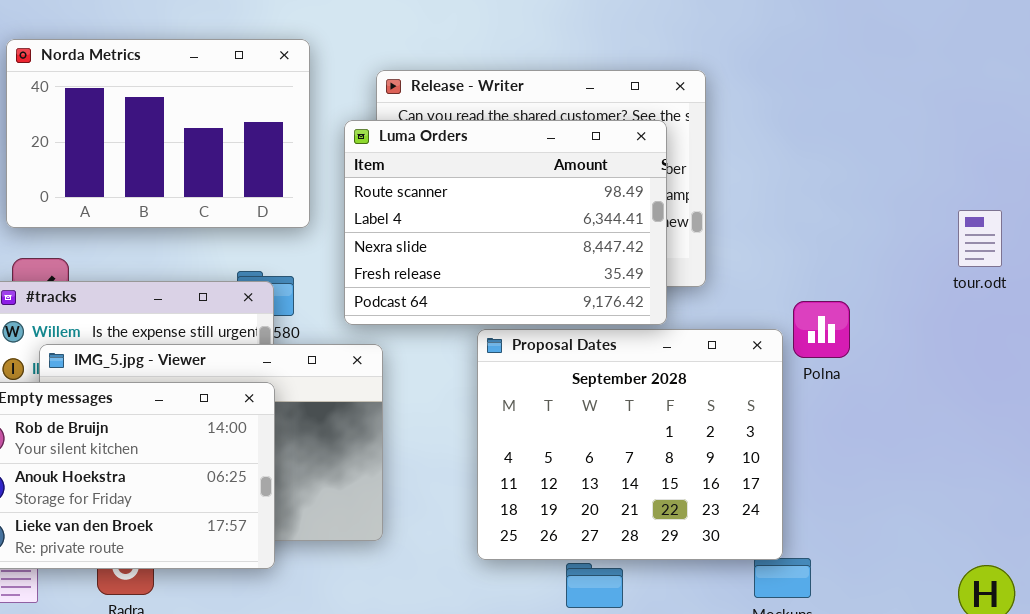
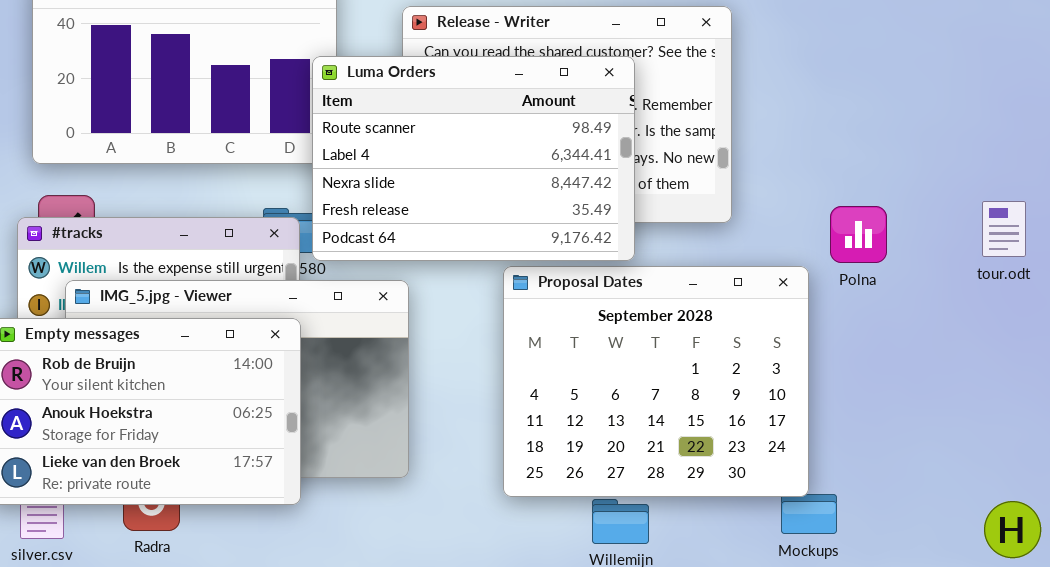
Luma Orders: [344,120,667,325] -> [312,56,635,261], moved
tour.odt: [958,210,1002,267] -> [982,201,1026,257], moved
Polna: [793,301,850,358] -> [830,206,887,263], moved

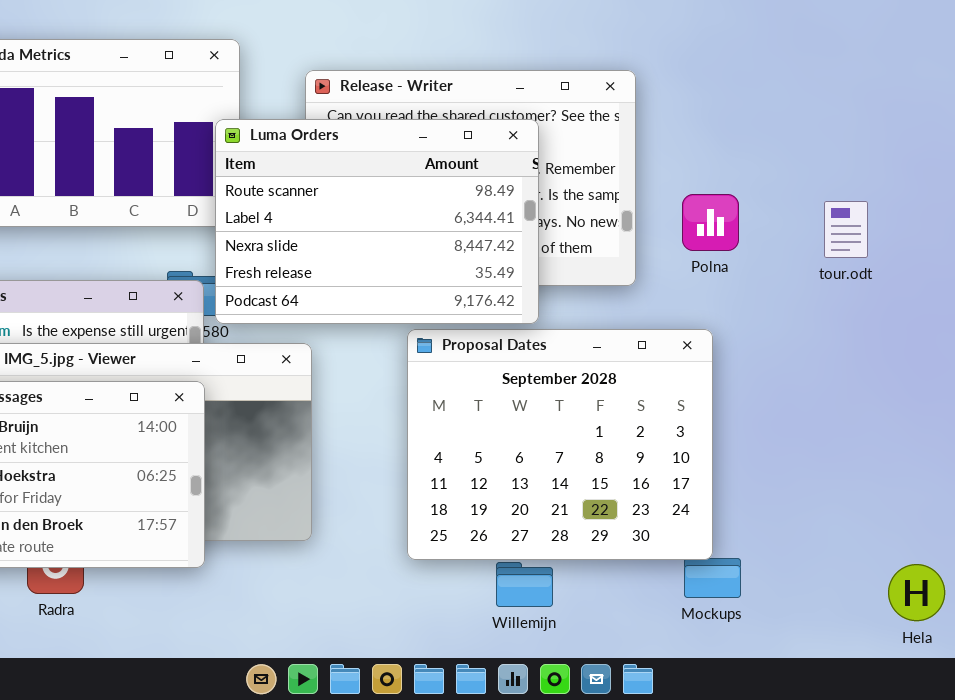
tour.odt: [982,201,1026,257] -> [824,201,868,258], moved
Polna: [830,206,887,263] -> [682,194,739,251], moved

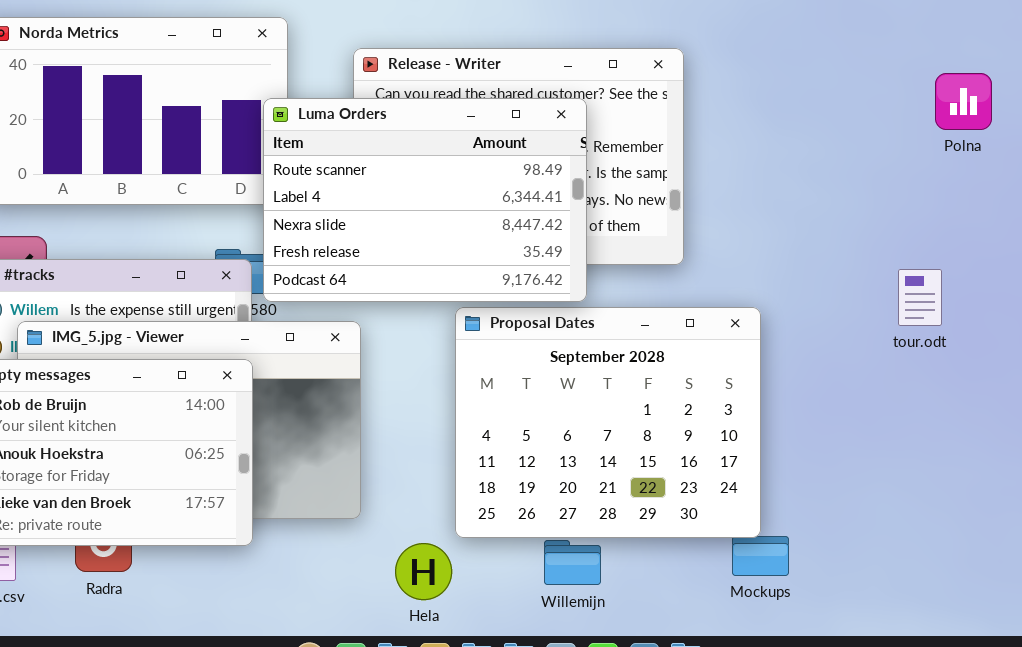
Polna: [682,194,739,251] -> [935,73,992,130], moved
tour.odt: [824,201,868,258] -> [898,269,942,326], moved
Hela: [888,564,945,621] -> [395,543,452,600], moved

